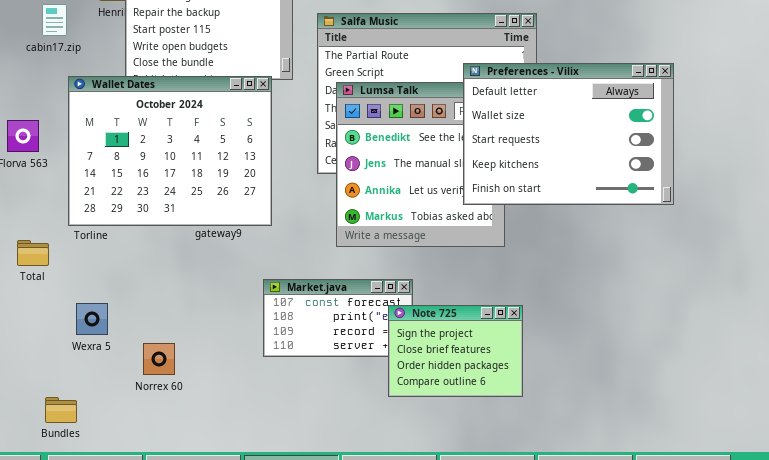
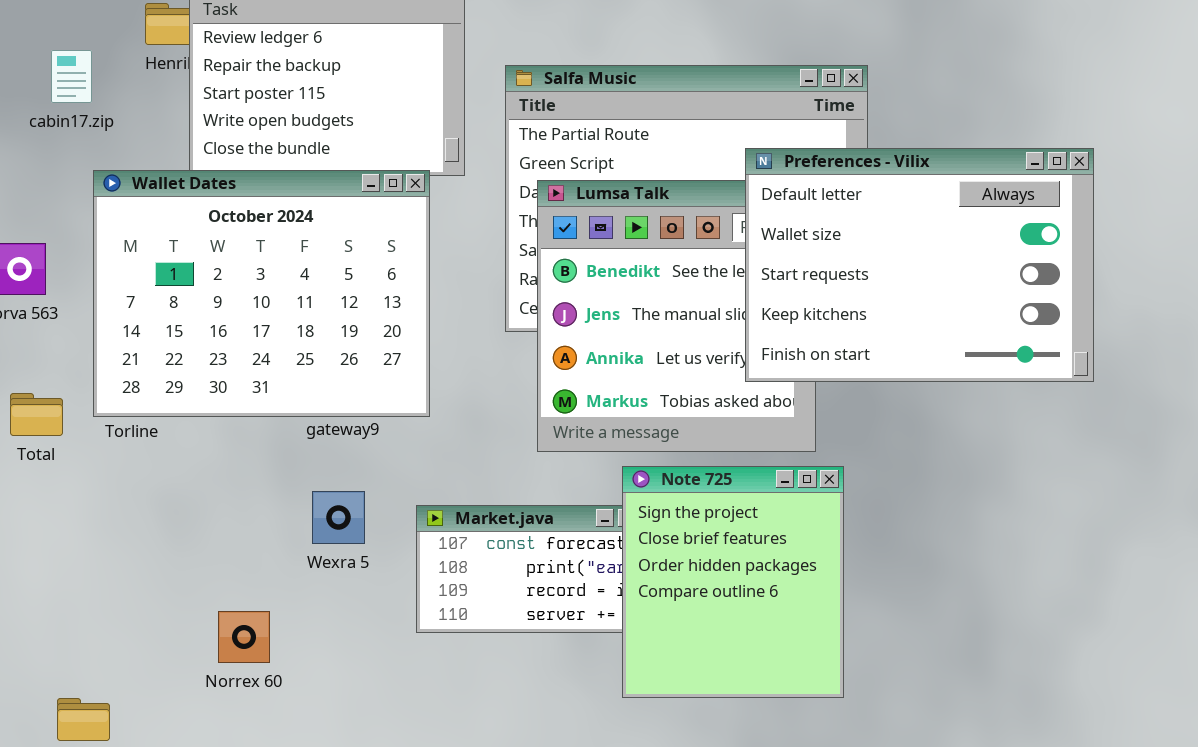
Total: [17,240,49,266] -> [10,393,63,436], moved
Wexra 5: [76,303,108,335] -> [312,491,365,544], moved
Note 725: [388,305,523,397] -> [622,466,844,698], resized

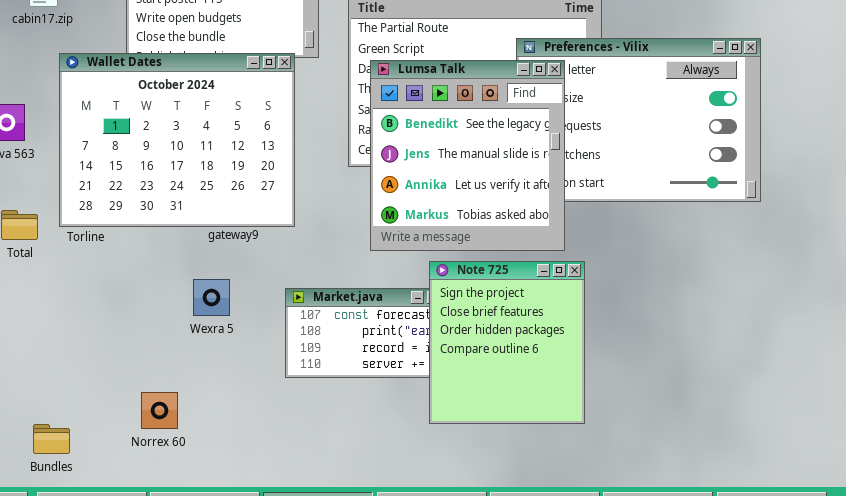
Lumsa Talk: [537,180,816,452] -> [370,60,565,251], raised
Wexra 5: [312,491,365,544] -> [193,279,230,316], moved
Norrex 60: [218,611,270,663] -> [141,392,178,429], moved

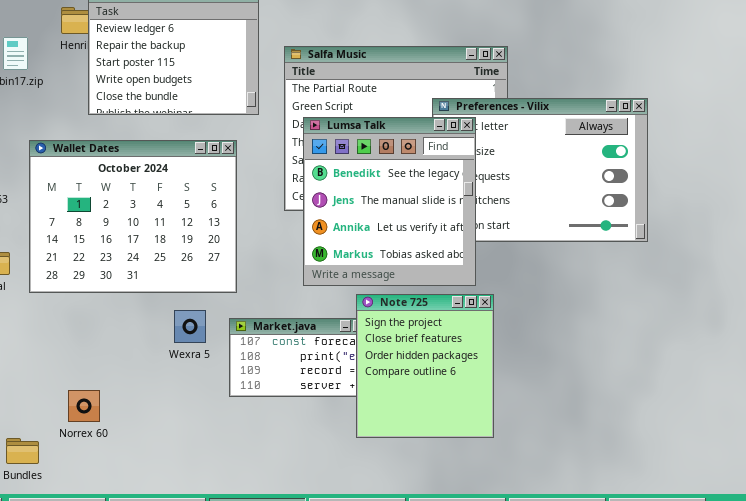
Wallet Dates: [59,53,295,227] -> [29,140,237,293], moved
Wexra 5: [193,279,230,316] -> [174,310,206,343], moved
Norrex 60: [141,392,178,429] -> [68,390,100,422], moved

